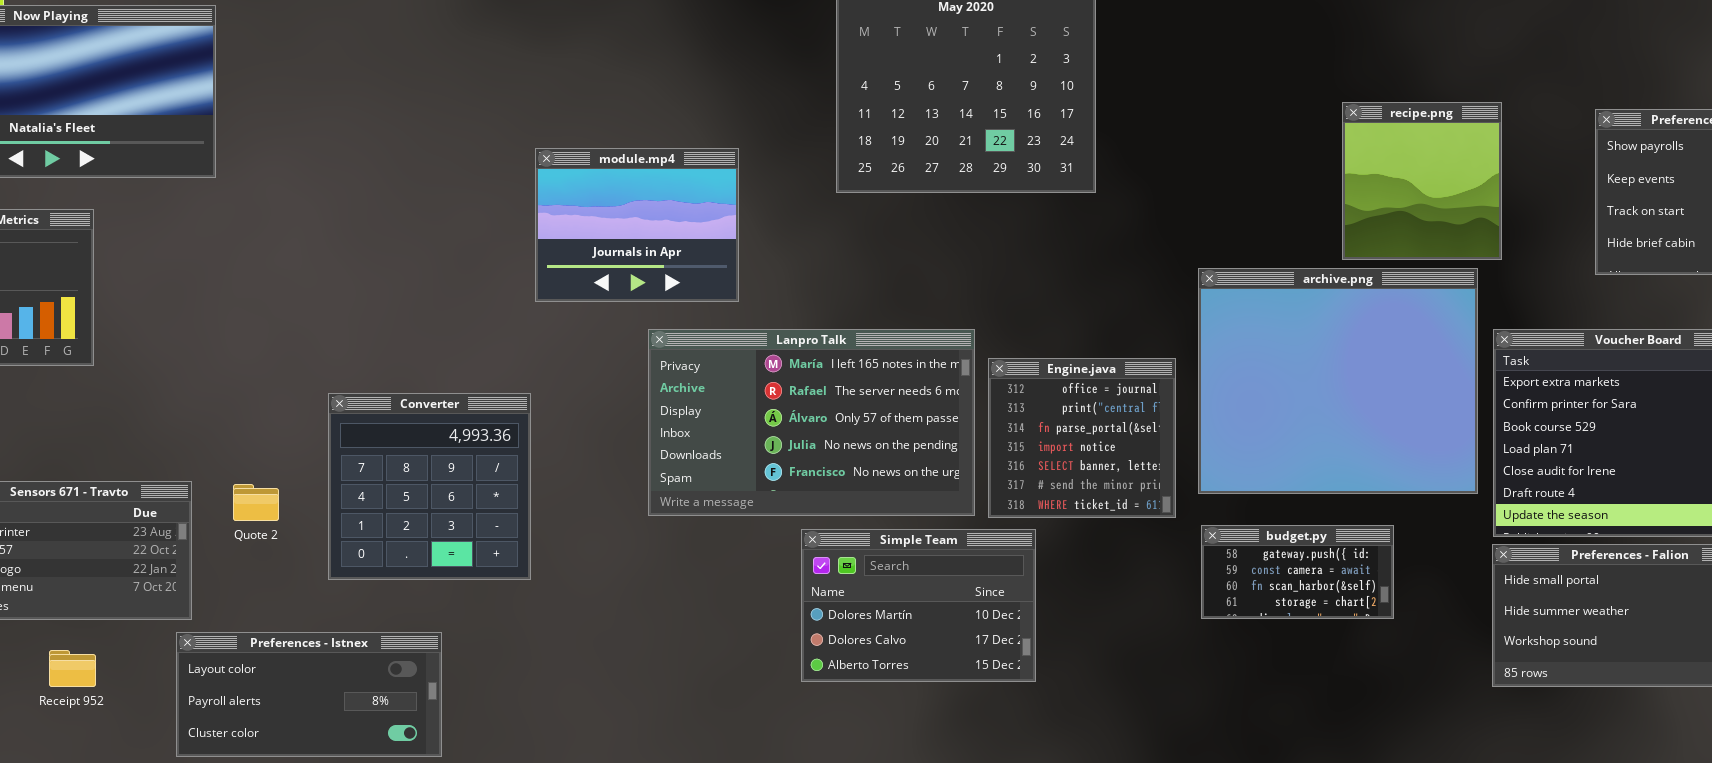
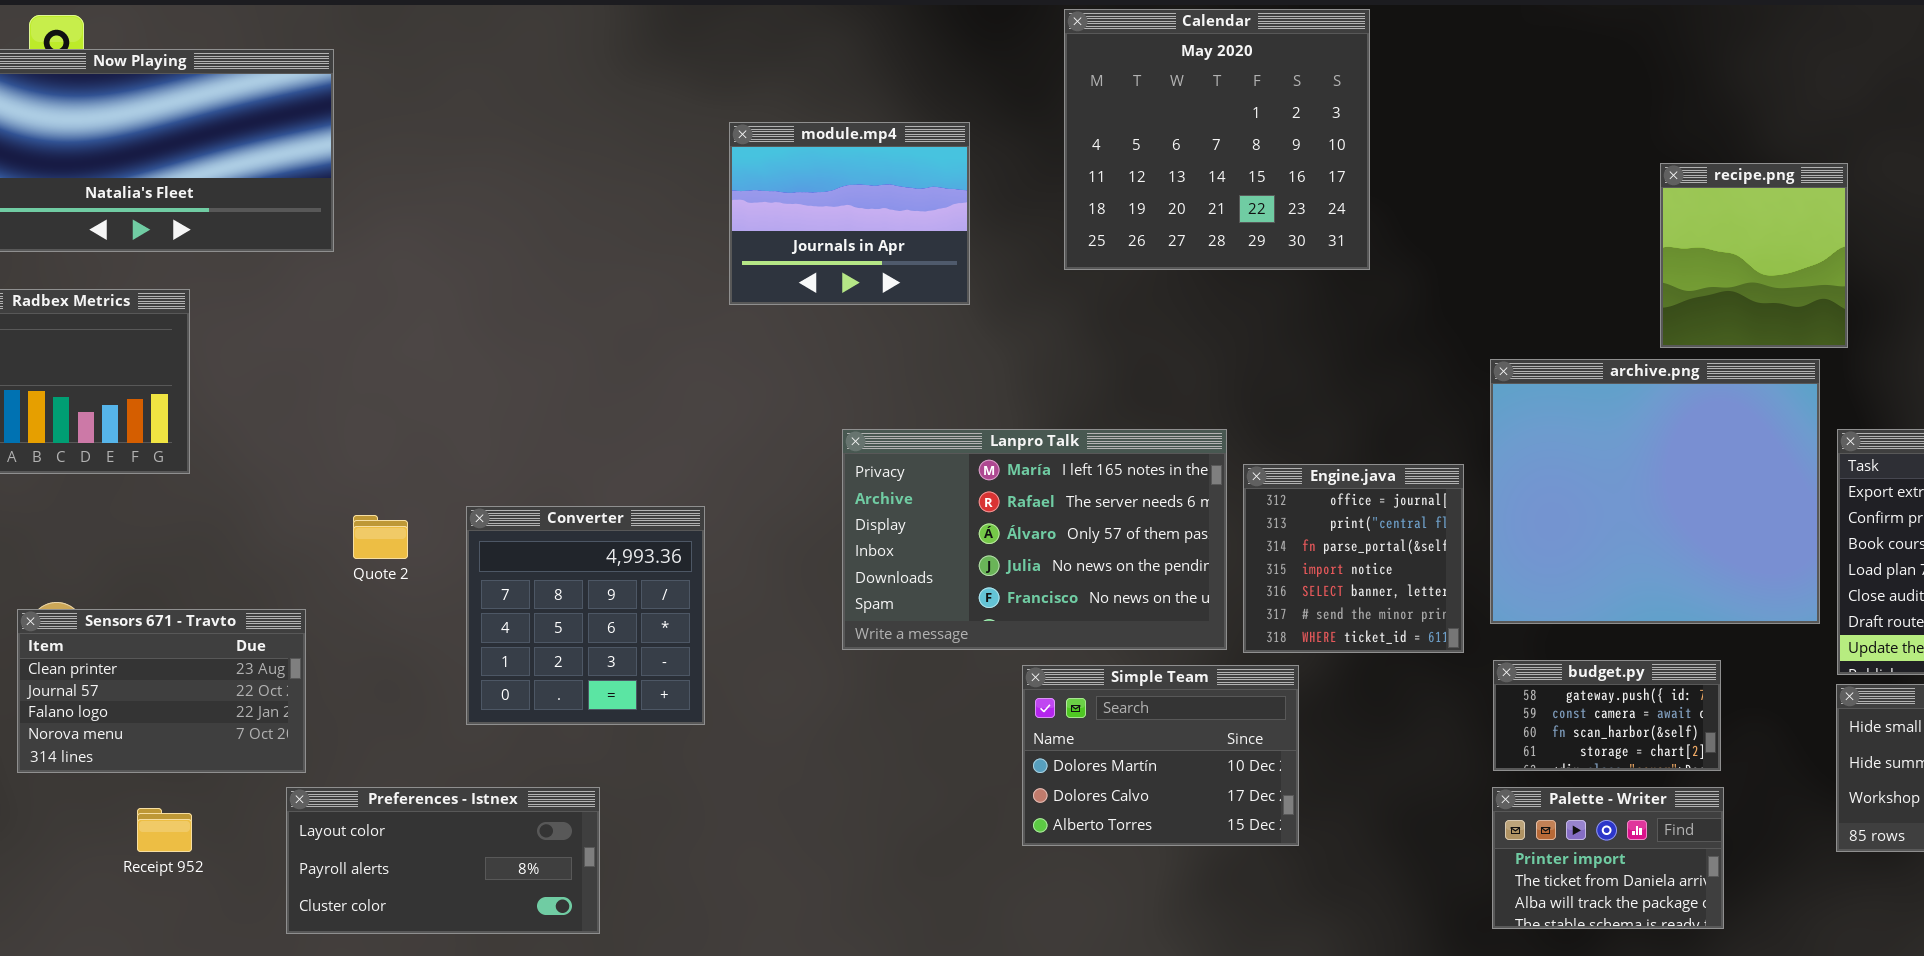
module.mp4: [535,148,739,302] -> [729,122,970,305], moved
Quote 2: [233,484,279,521] -> [353,515,408,559], moved
Palette - Writer: none -> [1492,787,1724,929], opened

